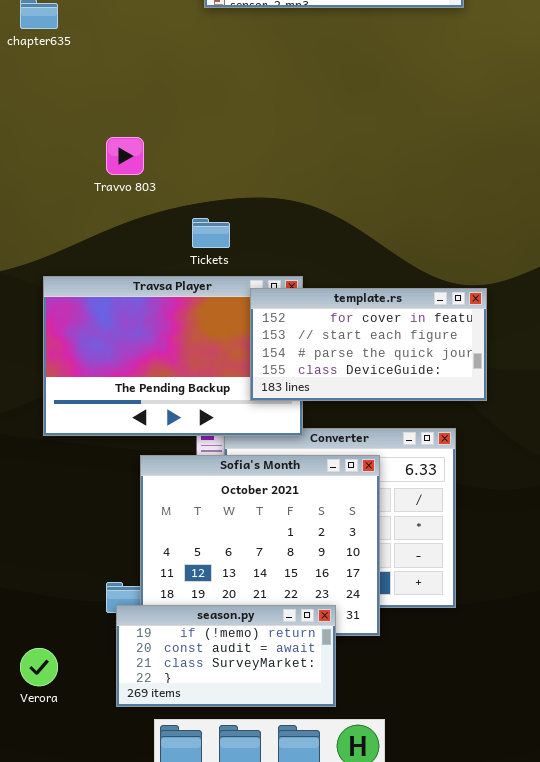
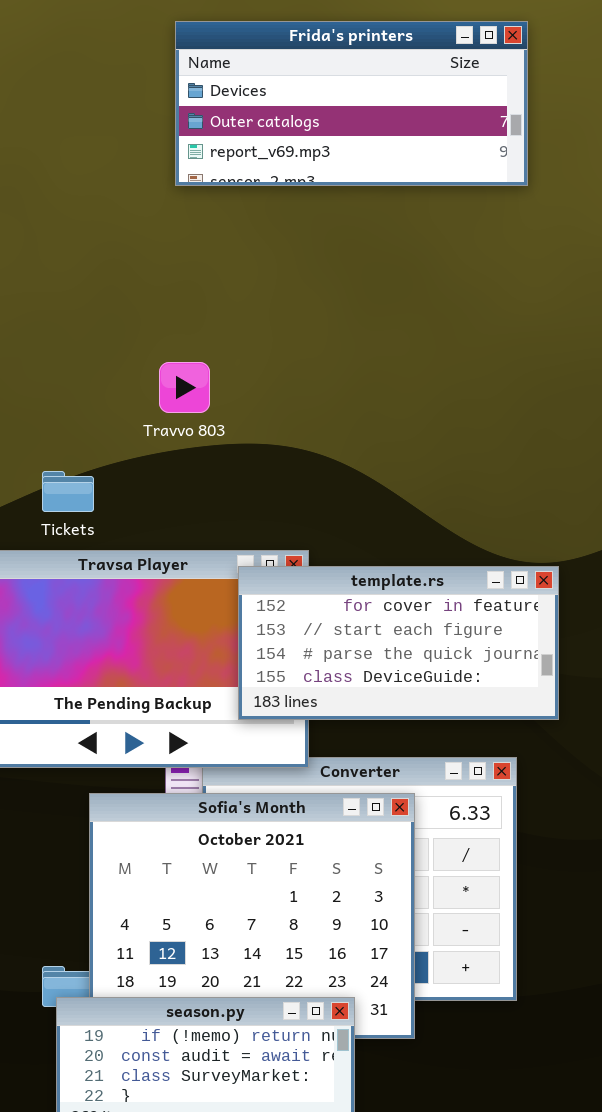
Travvo 803: [106,137,144,175] -> [159,362,210,413], moved
Tickets: [192,218,230,248] -> [42,471,94,512], moved

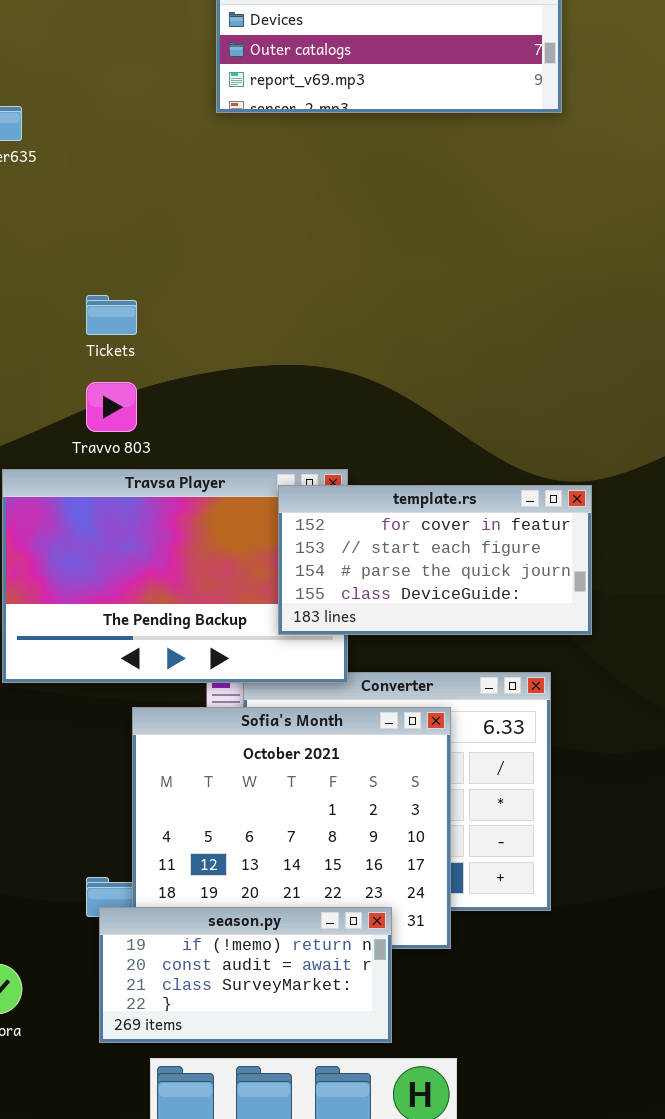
Travvo 803: [159,362,210,413] -> [86,382,137,432], moved
Tickets: [42,471,94,512] -> [86,295,137,335], moved

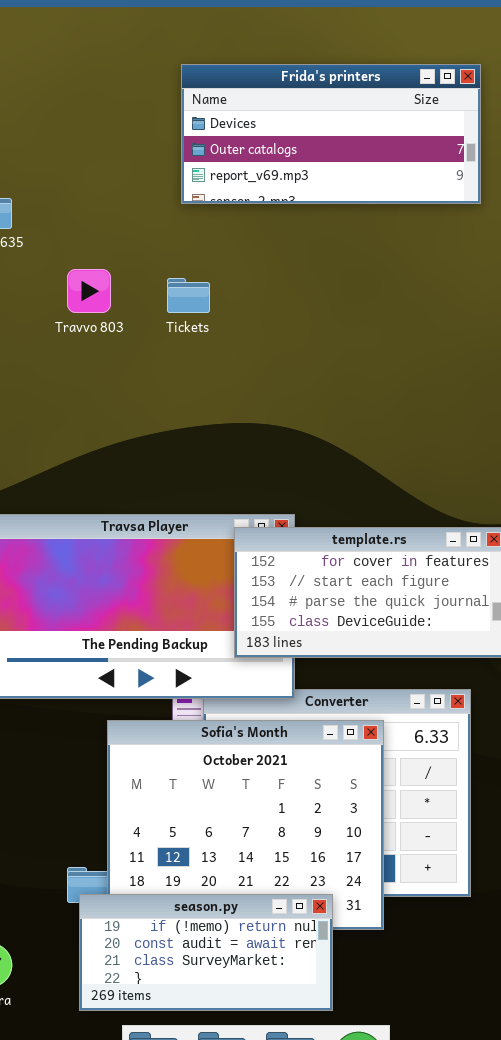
Tickets: [86,295,137,335] -> [167,278,210,313], moved
Travvo 803: [86,382,137,432] -> [67,269,111,313], moved

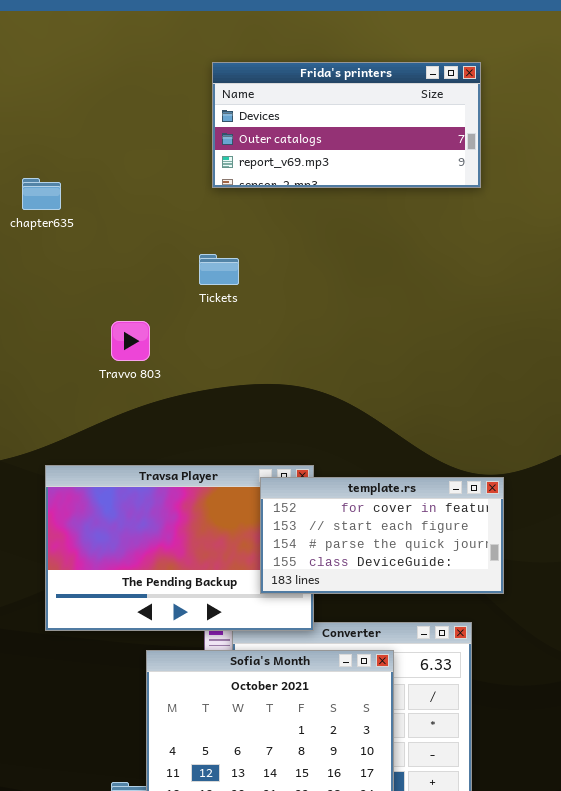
Travvo 803: [67,269,111,313] -> [111,321,150,361], moved

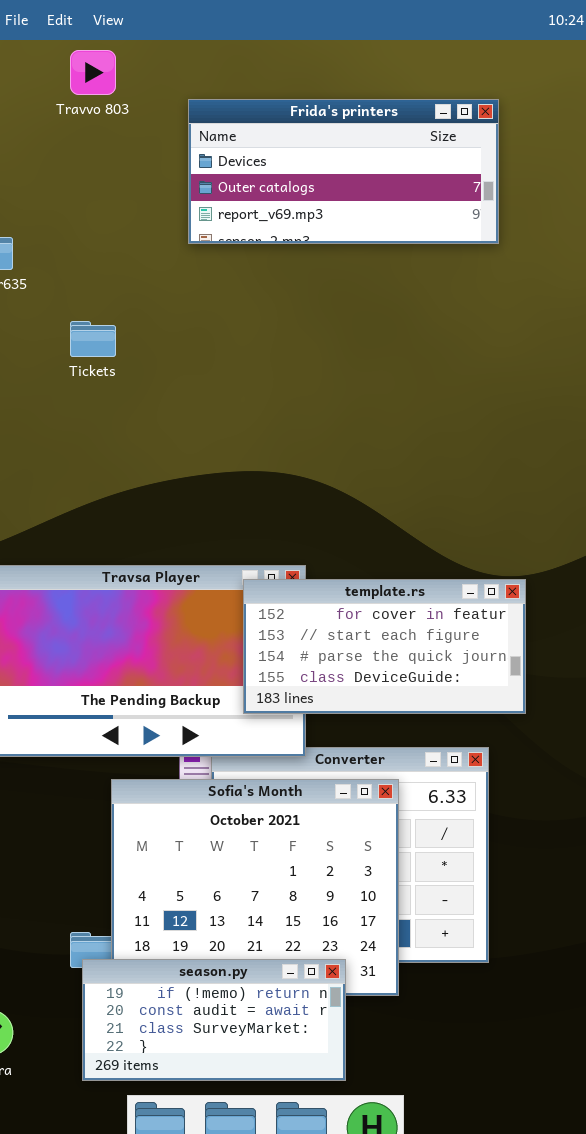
Tickets: [199,254,239,285] -> [70,321,116,357], moved
Travvo 803: [111,321,150,361] -> [70,50,116,95], moved

